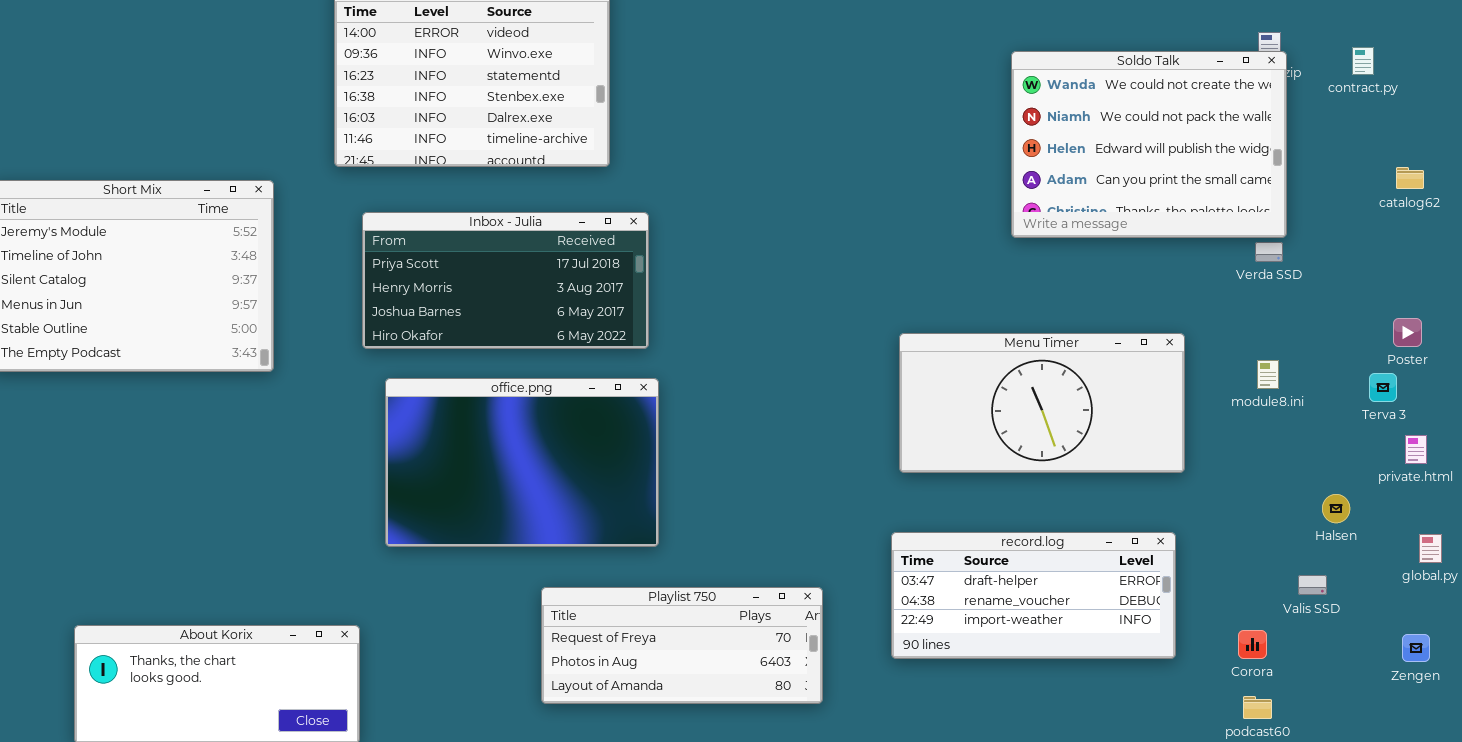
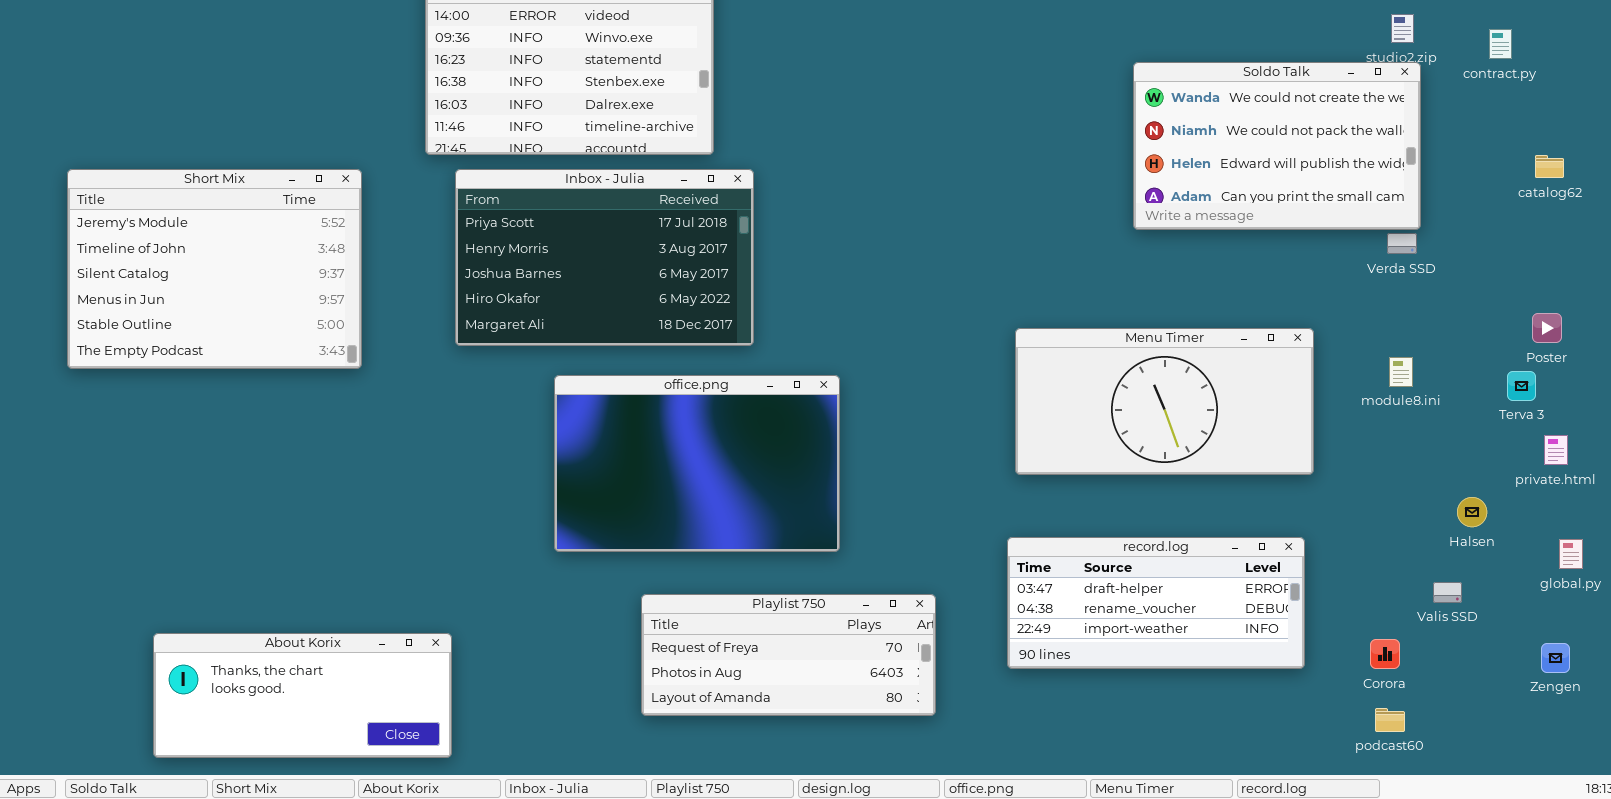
Soldo Talk: [1011,51,1287,238] -> [1133,62,1421,230], resized
Inbox - Julia: [362,212,649,349] -> [455,169,754,346], resized
office.png: [385,378,659,547] -> [554,375,840,552], moved

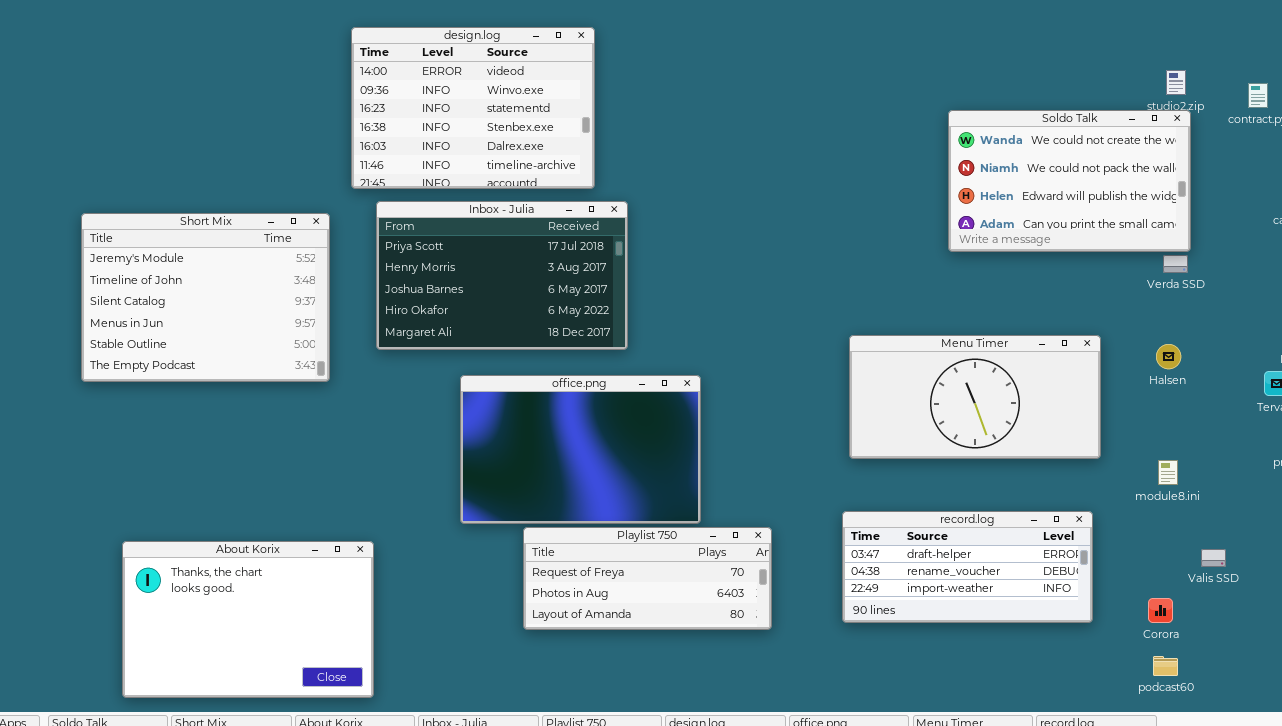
Short Mix: [67,169,362,369] -> [81,213,330,382], moved
module8.ini: [1389,357,1413,387] -> [1158,460,1178,485], moved
Halsen: [1457,497,1487,527] -> [1156,344,1181,369], moved
Playlist 750: [641,594,936,716] -> [523,527,772,630], moved
About Korix: [153,633,452,758] -> [122,541,374,698], resized

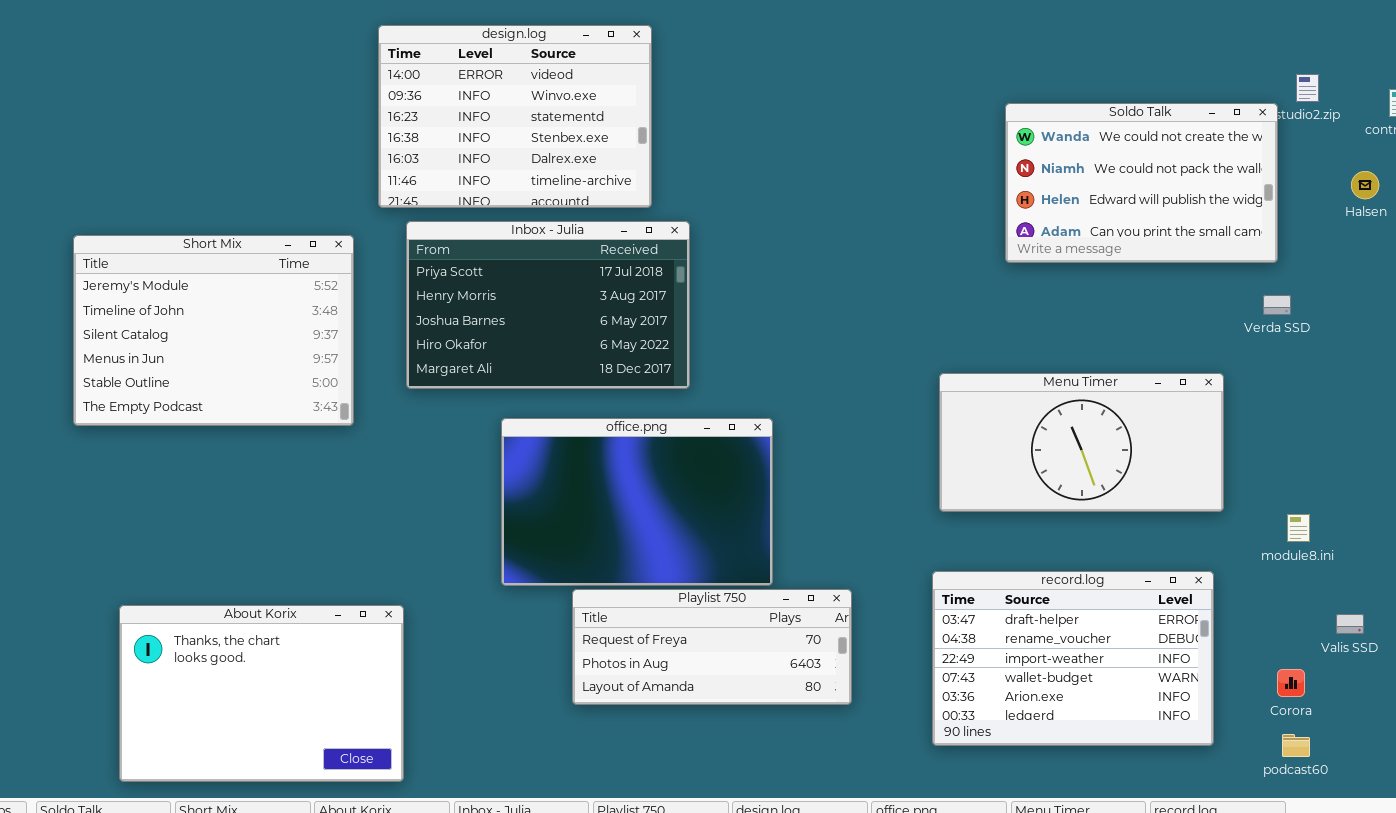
Soldo Talk: [948,110,1191,252] -> [1005,103,1278,263], moved
Verda SSD: [1163,255,1188,273] -> [1263,295,1291,315], moved
Halsen: [1156,344,1181,369] -> [1351,171,1379,199], moved
record.log: [842,511,1093,623] -> [932,571,1214,746], resized

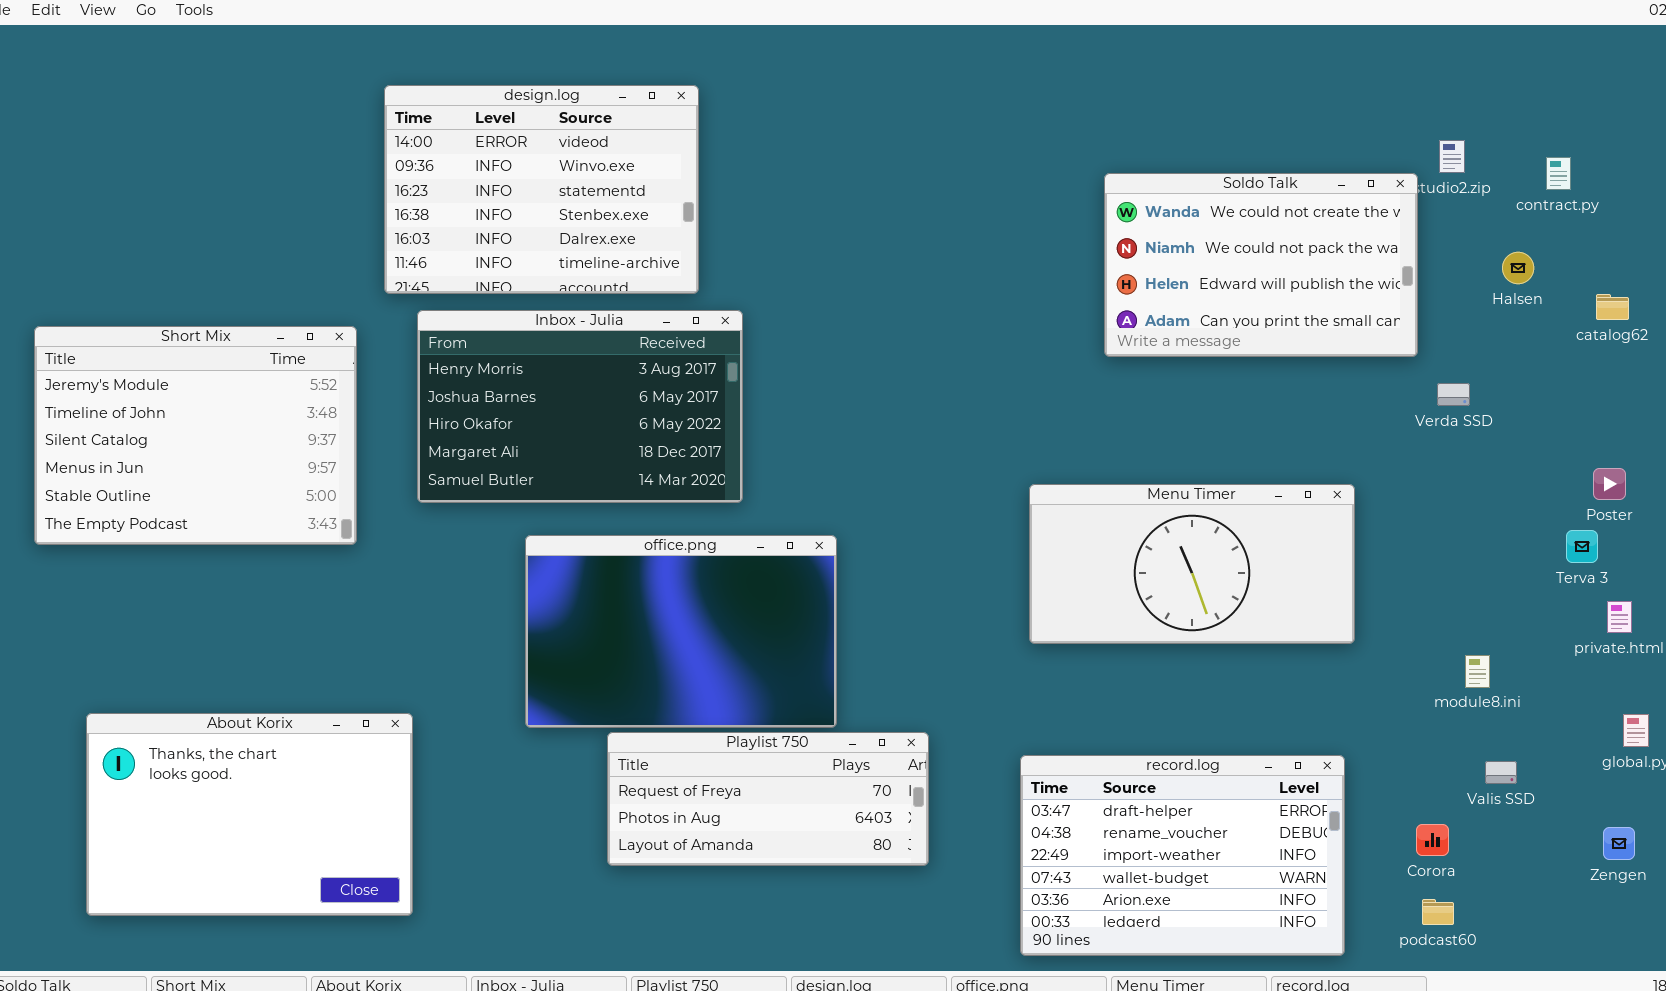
Inbox - Julia: [406,221,690,389] -> [417,310,743,503], scrolled down 1 row
Verda SSD: [1263,295,1291,315] -> [1437,383,1470,406], moved
module8.ini: [1287,514,1310,542] -> [1465,655,1490,688], moved
record.log: [932,571,1214,746] -> [1020,755,1345,956], moved
About Korix: [119,605,404,782] -> [86,713,413,916], moved

